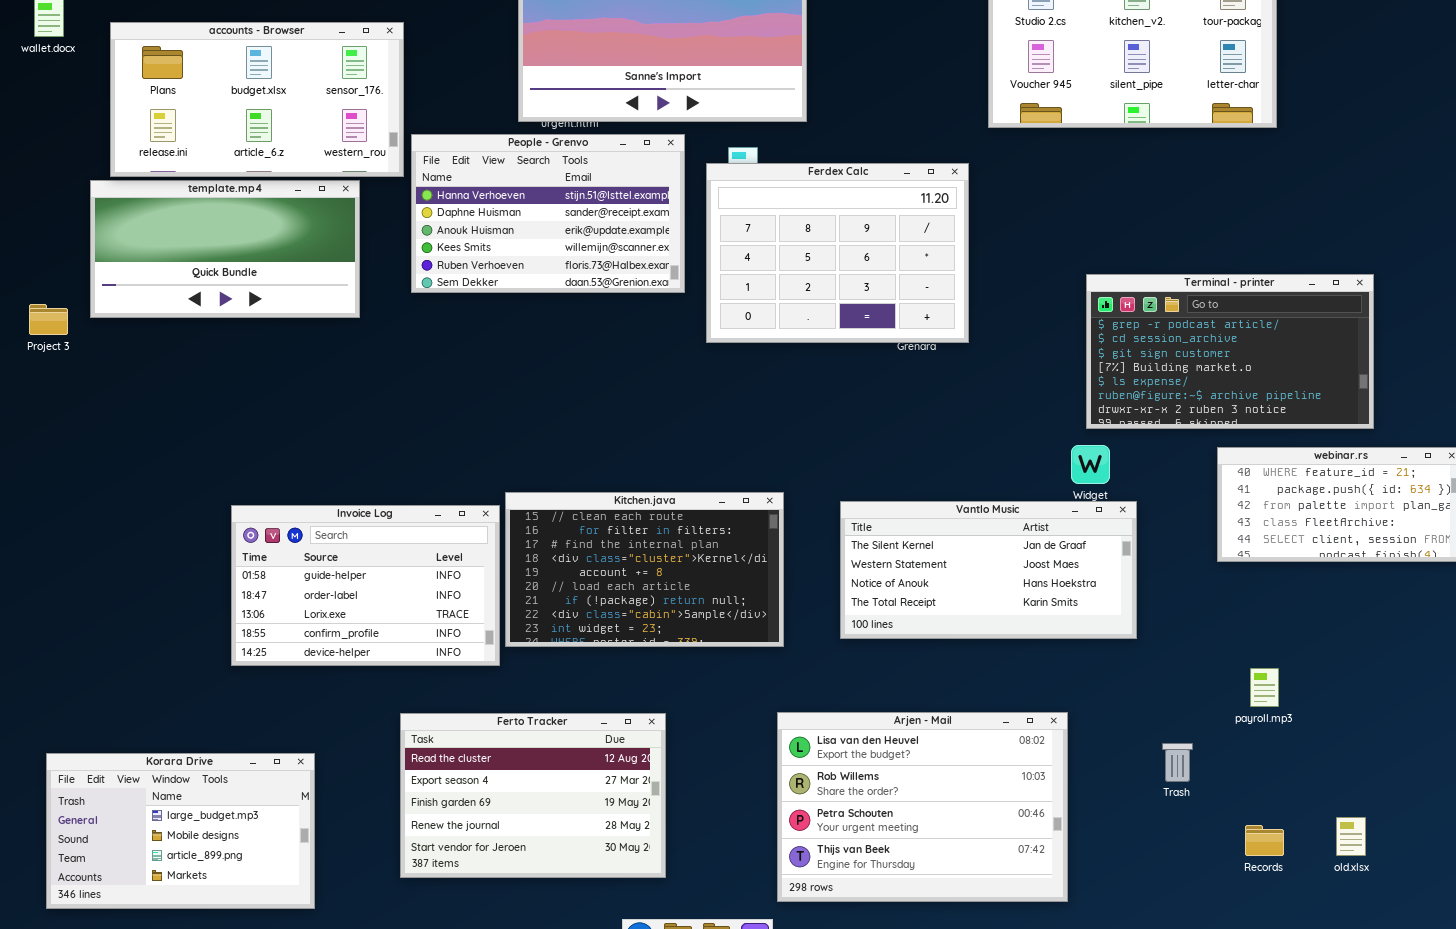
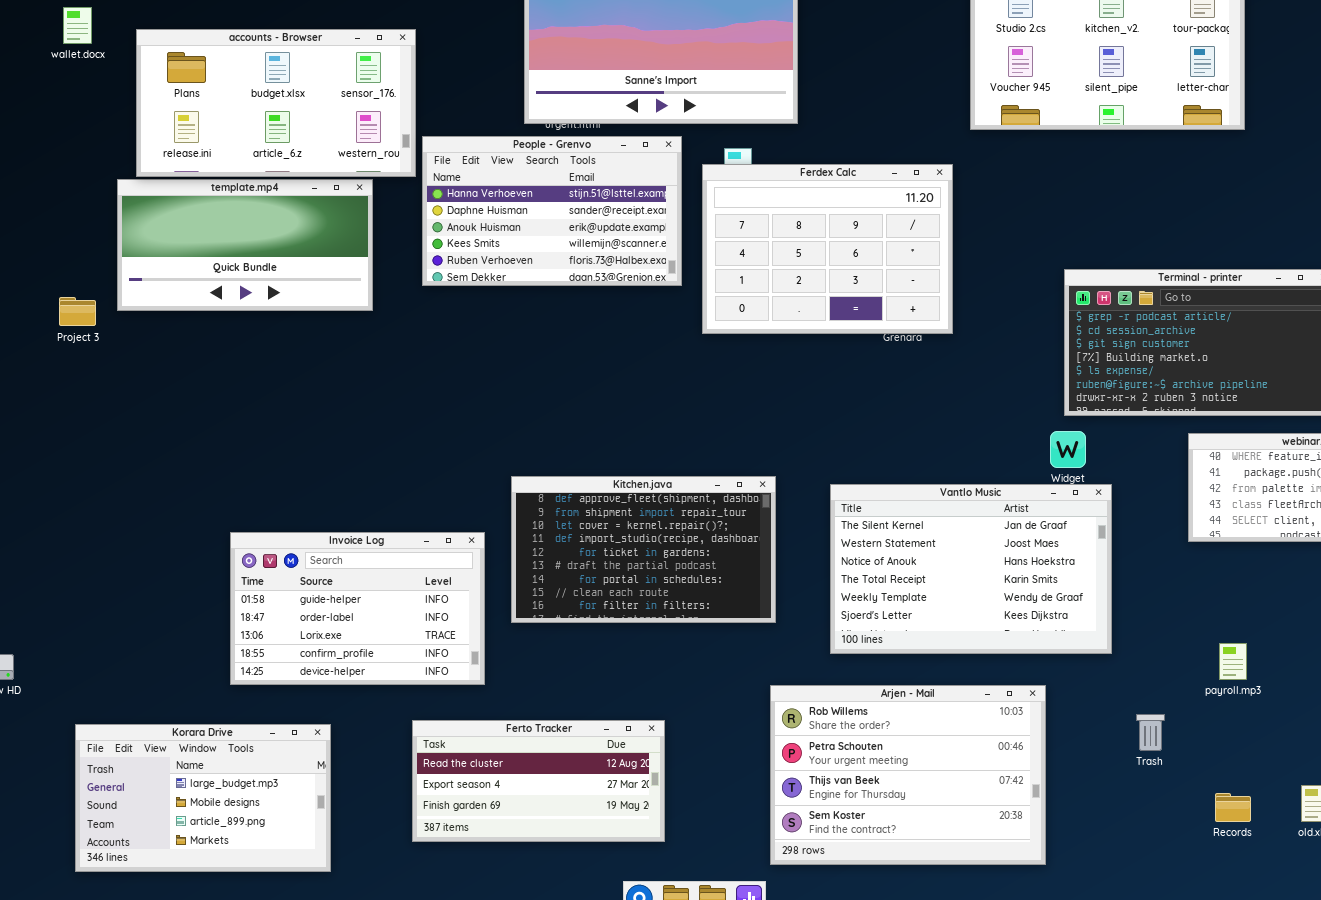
Kitchen.java: [505,492,784,647] -> [511,476,776,623], scrolled up 7 rows
Vantlo Music: [840,501,1137,639] -> [830,484,1112,654], resized
Invoice Log: [231,505,500,666] -> [230,532,485,685], moved
Arjen - Mail: [777,712,1068,902] -> [770,685,1046,865], scrolled down 1 row
Ferto Tracker: [400,713,666,878] -> [412,720,665,842], resized

